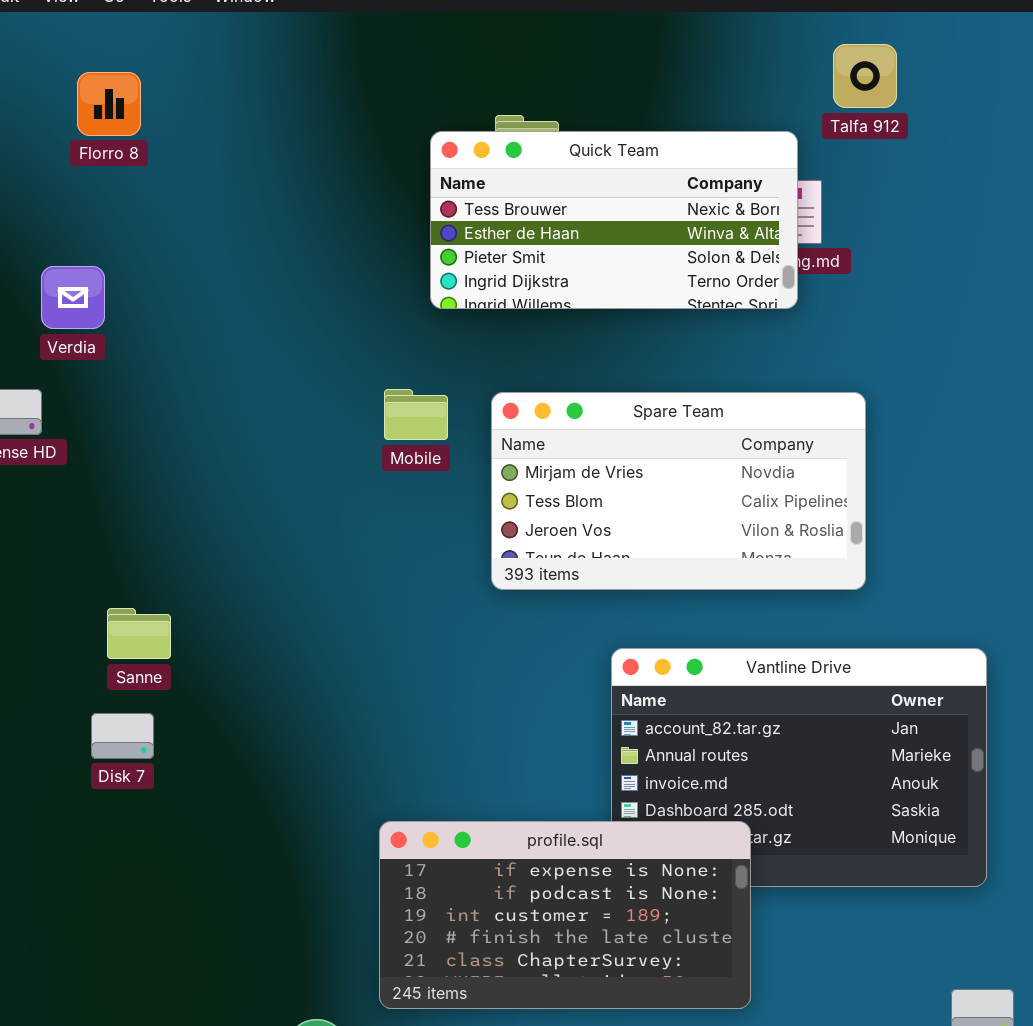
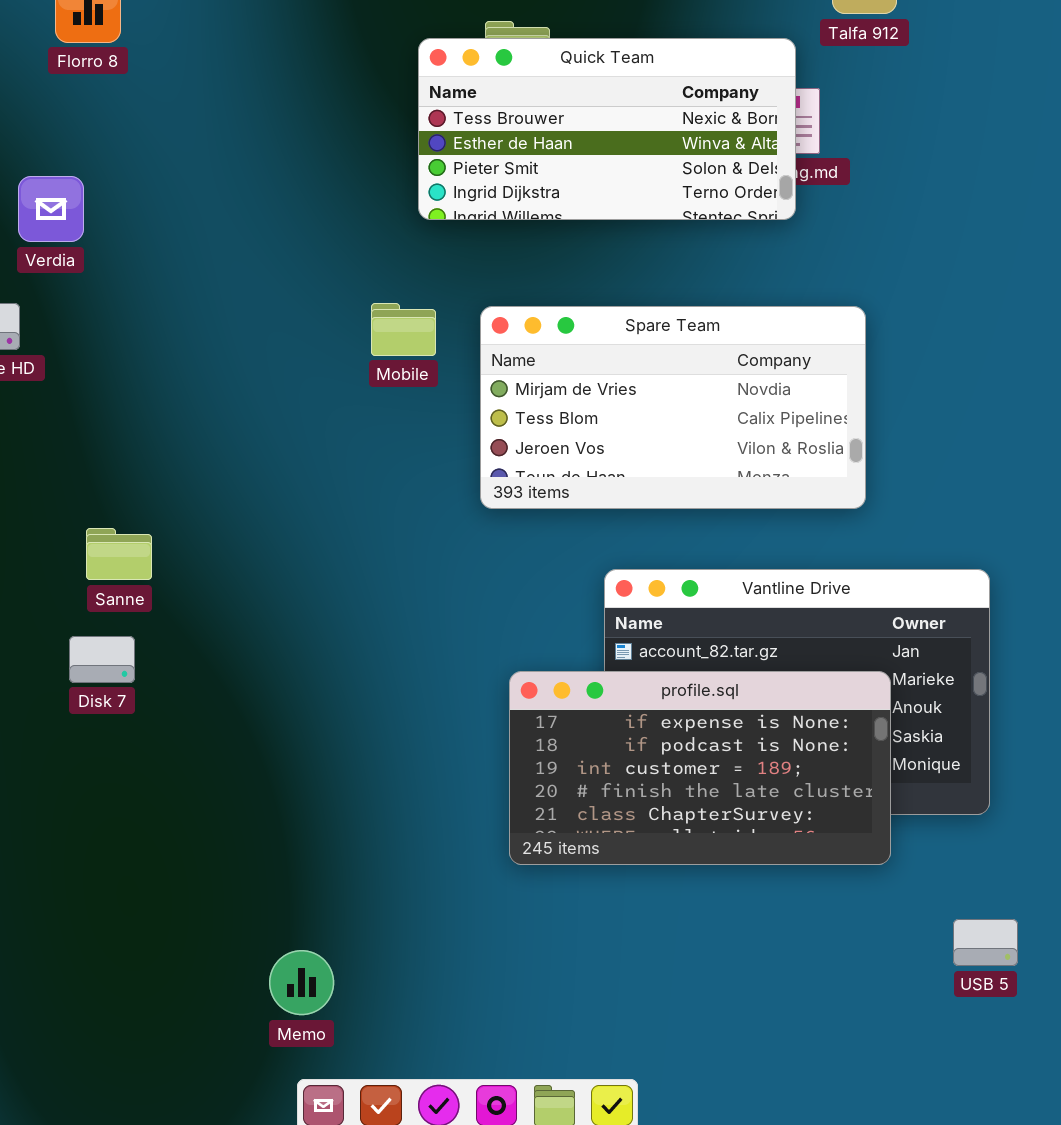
profile.sql: [379,821,751,1009] -> [509,671,891,865], moved

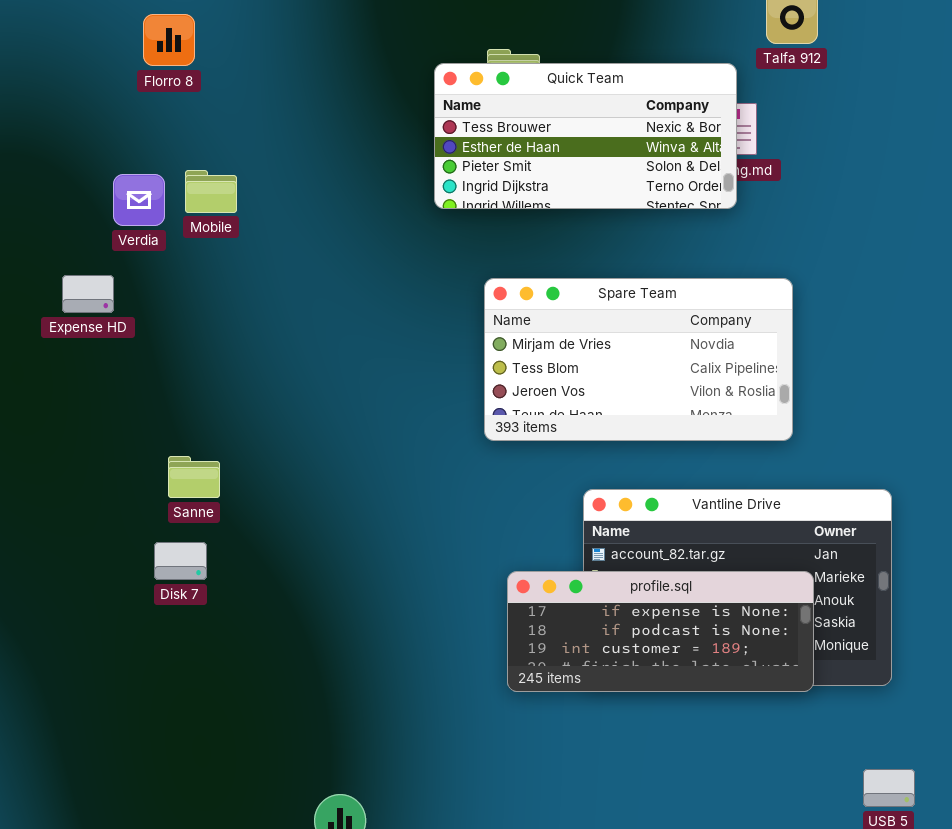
Mobile: [371,303,436,356] -> [185,170,237,213], moved
profile.sql: [509,671,891,865] -> [507,571,814,692], resized

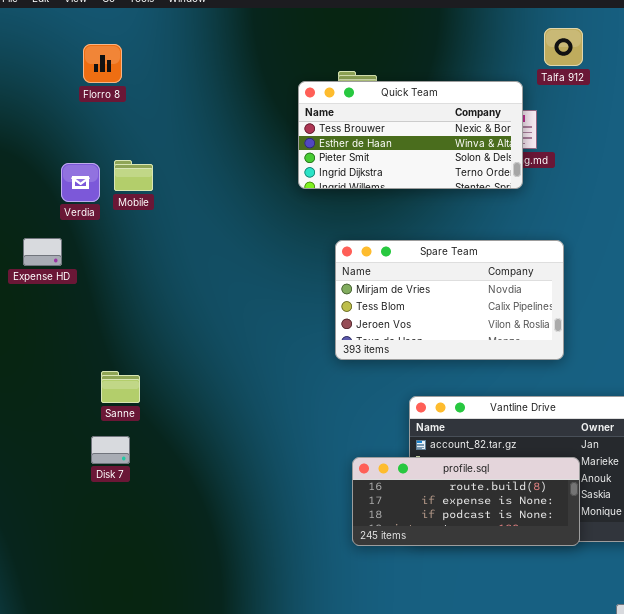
profile.sql: [507,571,814,692] -> [352,457,580,546], scrolled up 1 row

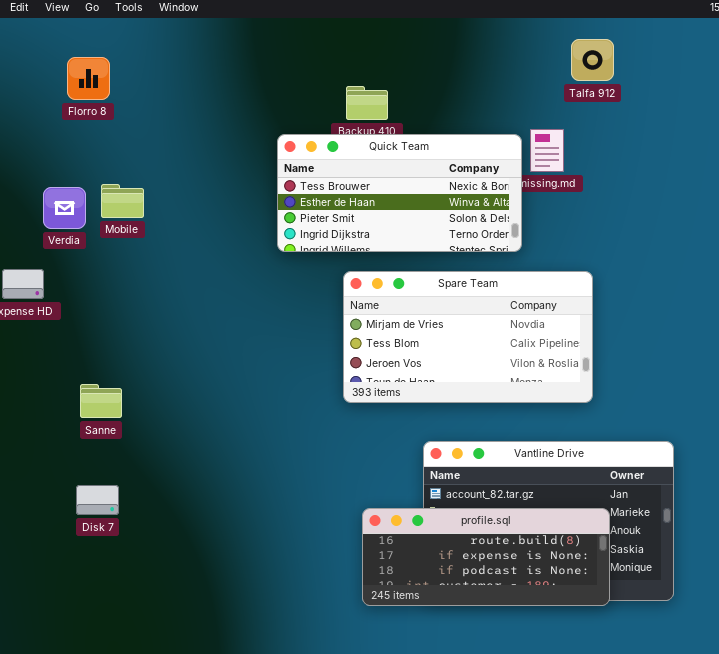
Quick Team: [298,81,523,189] -> [277,134,522,252], moved
Sanne: [101,371,140,403] -> [80,384,122,418], moved

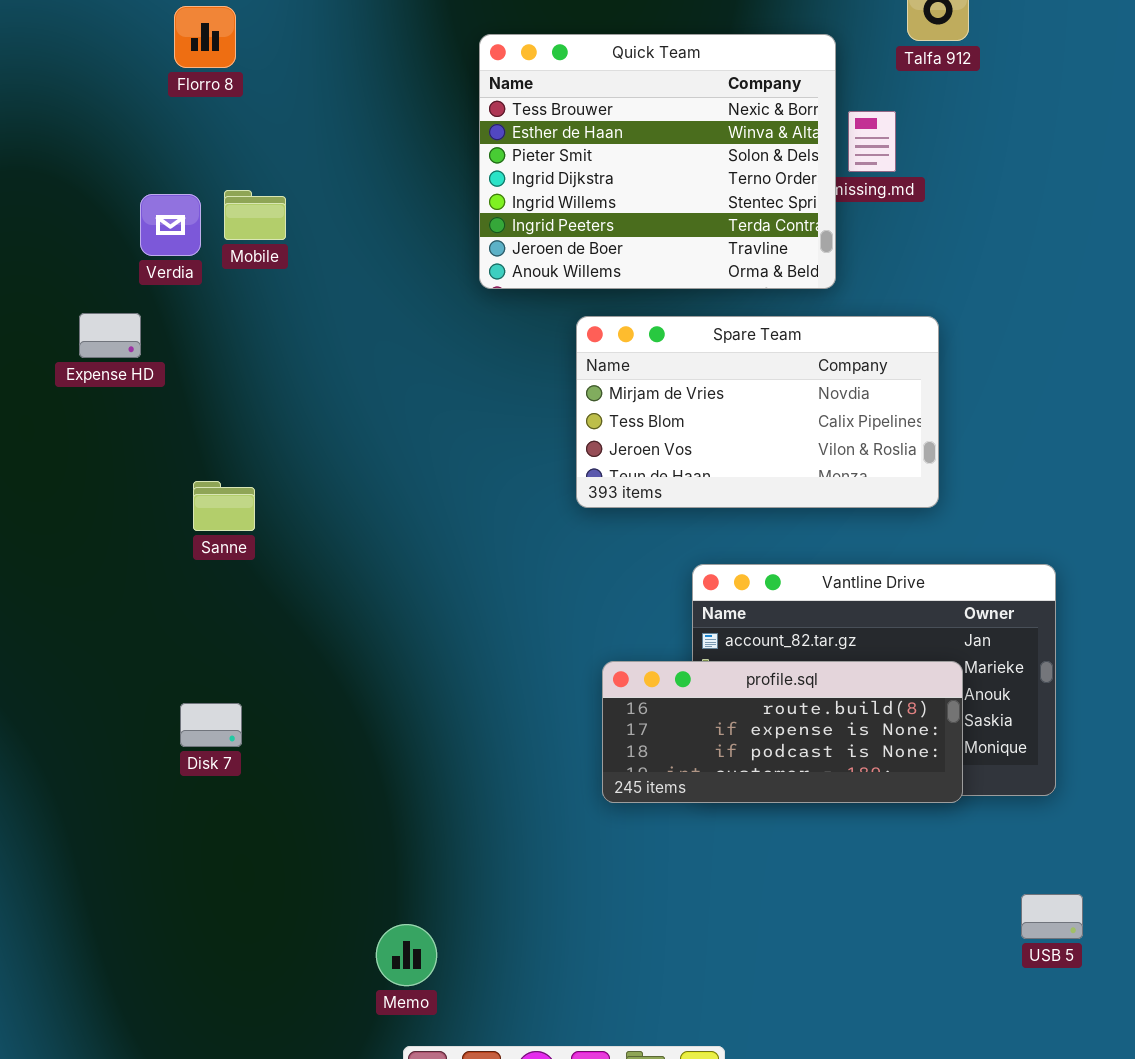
Quick Team: [277,134,522,252] -> [479,34,836,289], resized
Disk 7: [76,485,119,515] -> [180,703,242,747], moved

